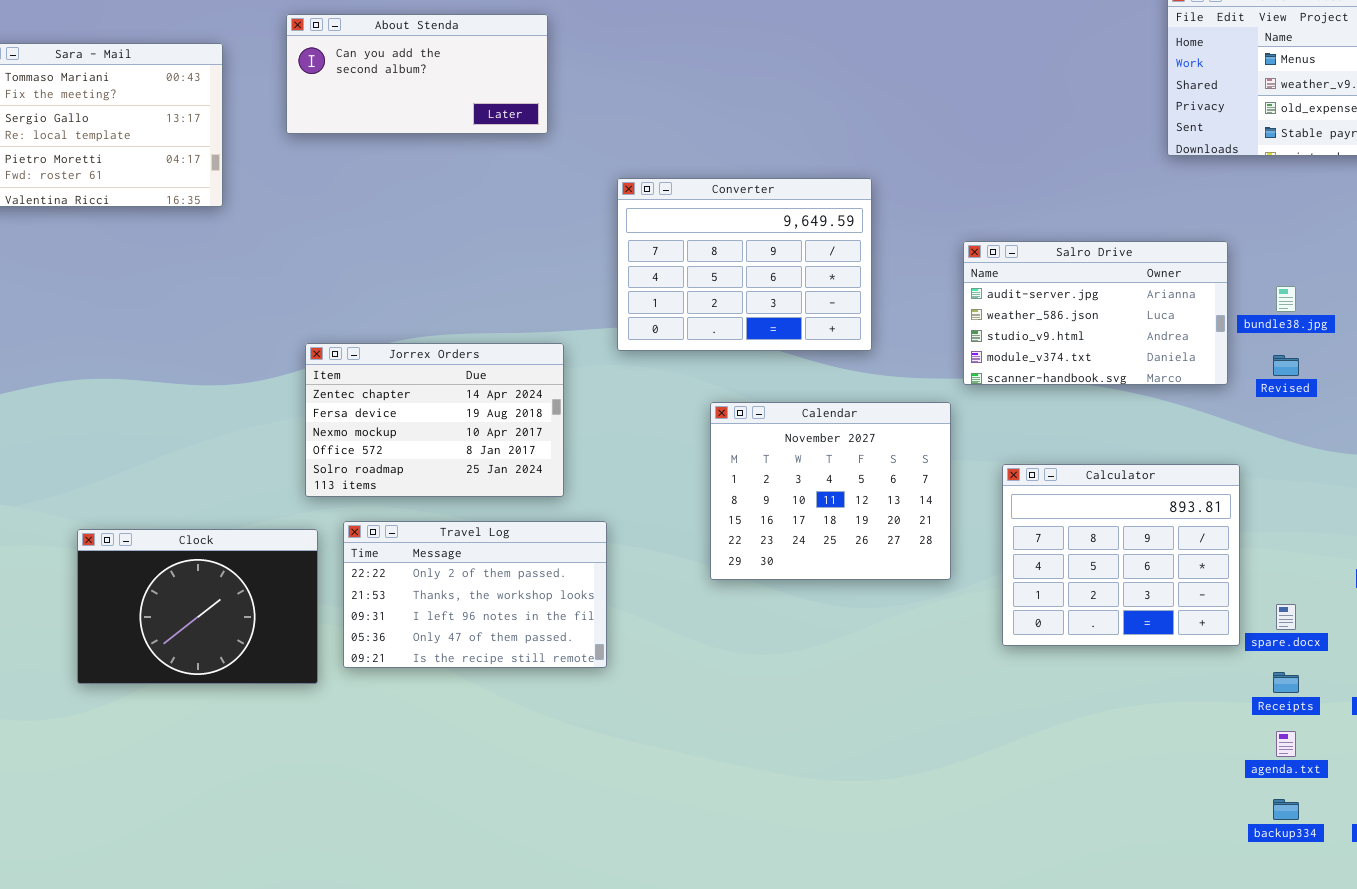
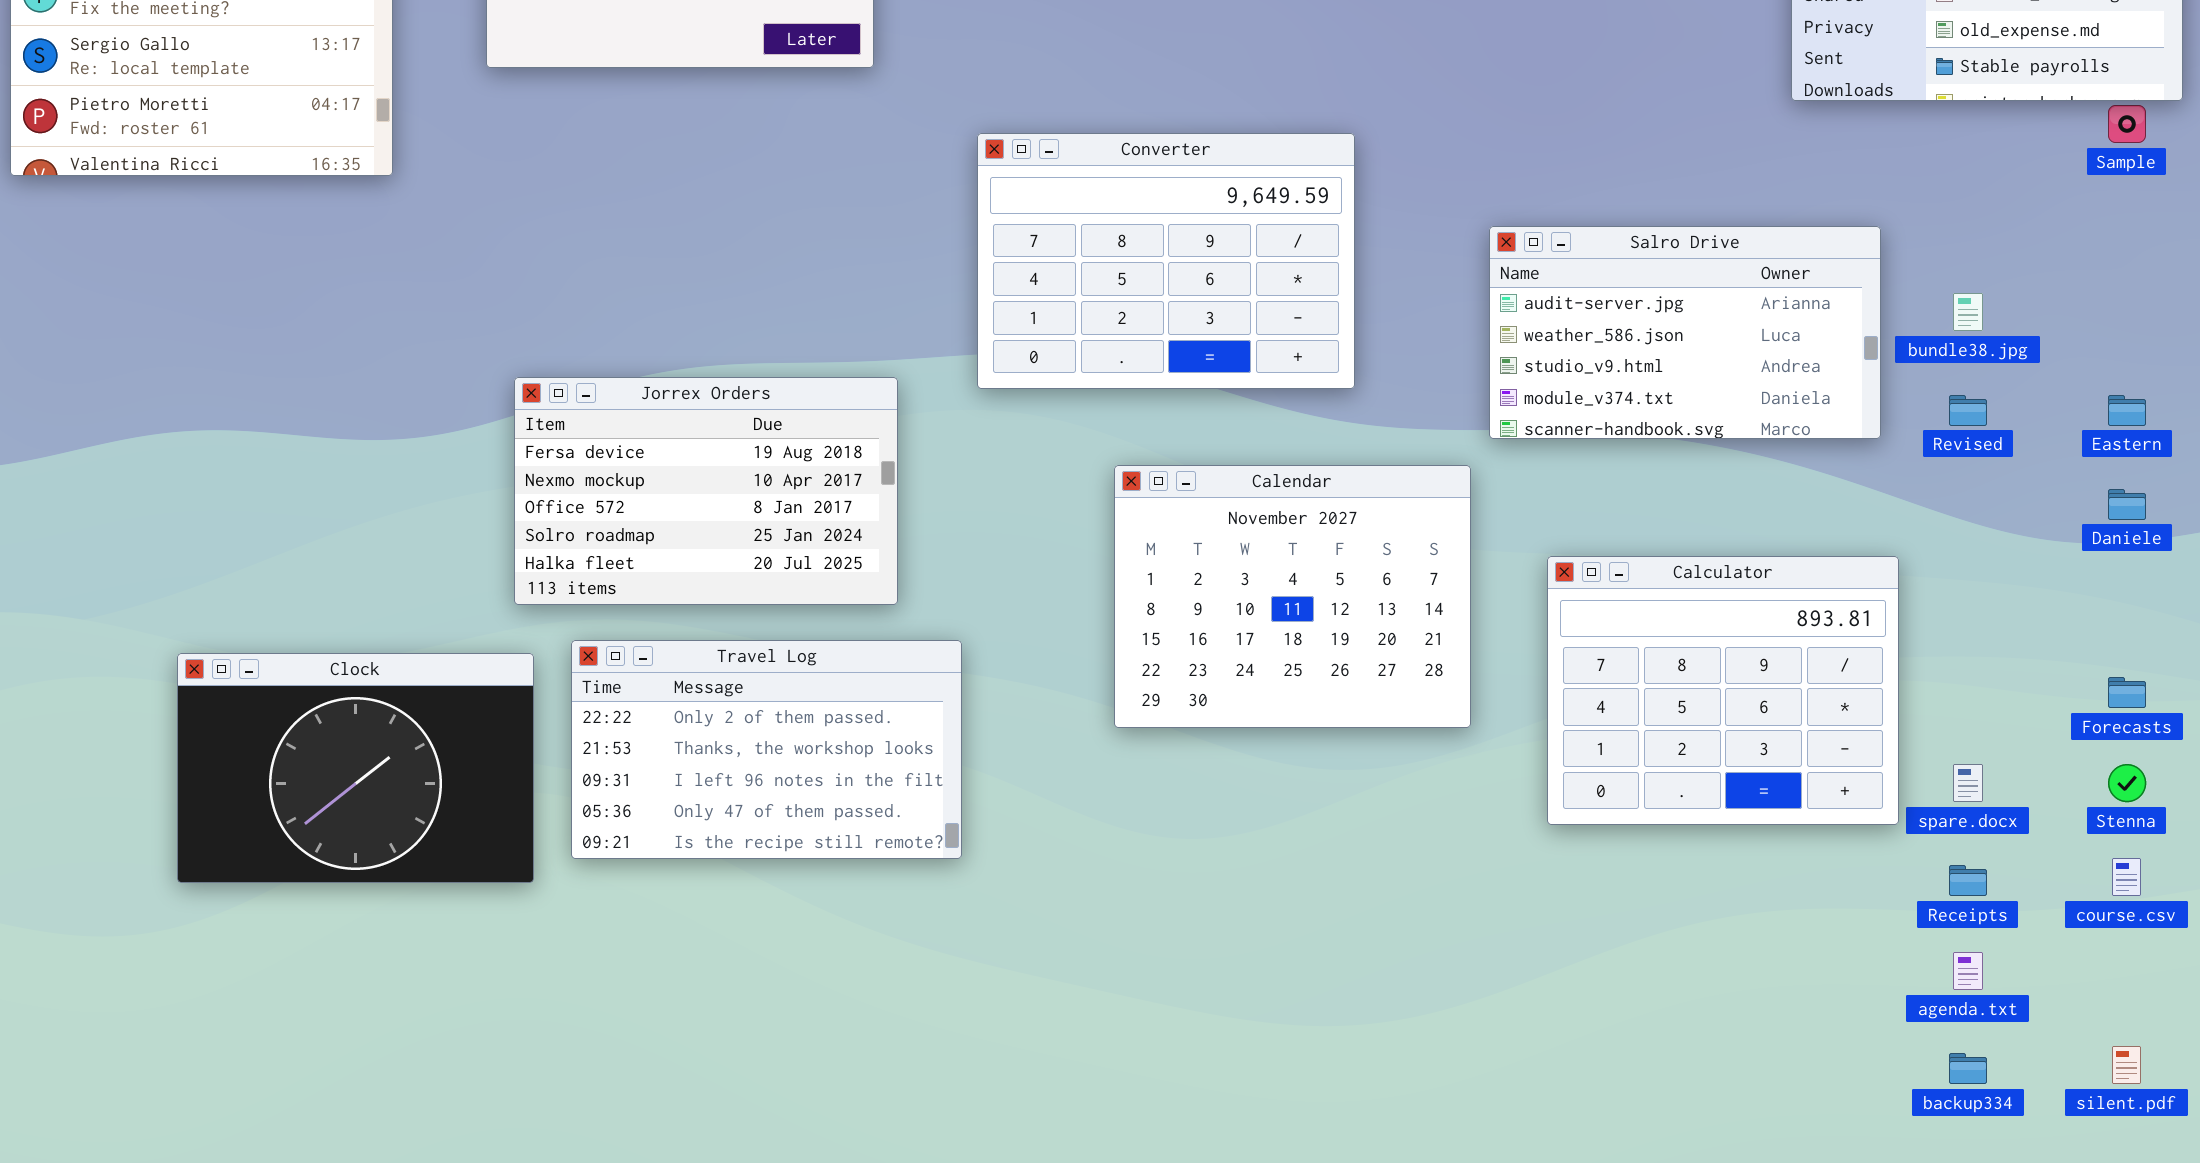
Jorrex Orders: [305,343,564,497] -> [514,377,898,605], scrolled down 1 row

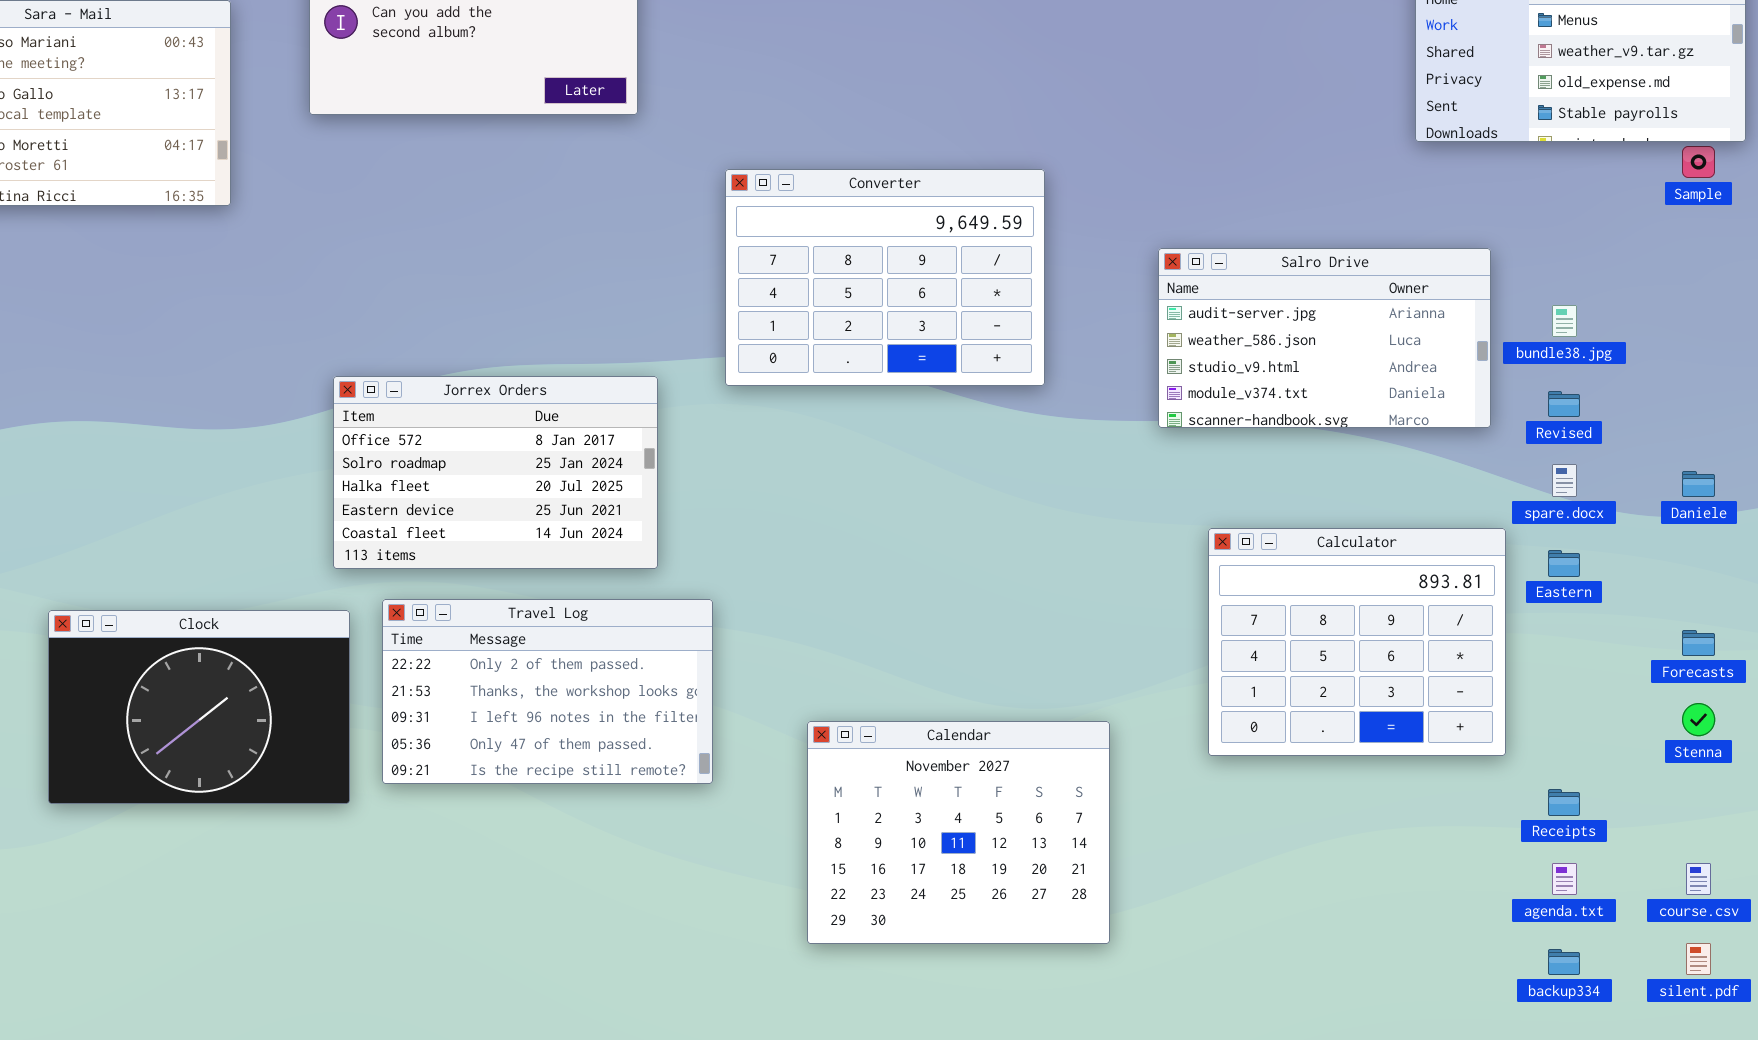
Jorrex Orders: [514,377,898,605] -> [333,376,658,569], scrolled down 2 rows
Eastern: [2108,395,2146,426] -> [1548,550,1580,577], moved
Calendar: [1114,465,1471,728] -> [807,721,1110,944], moved
spare.docx: [1953,764,1983,802] -> [1552,464,1577,497], moved
course.csv: [2112,858,2141,896] -> [1686,863,1711,895], moved

